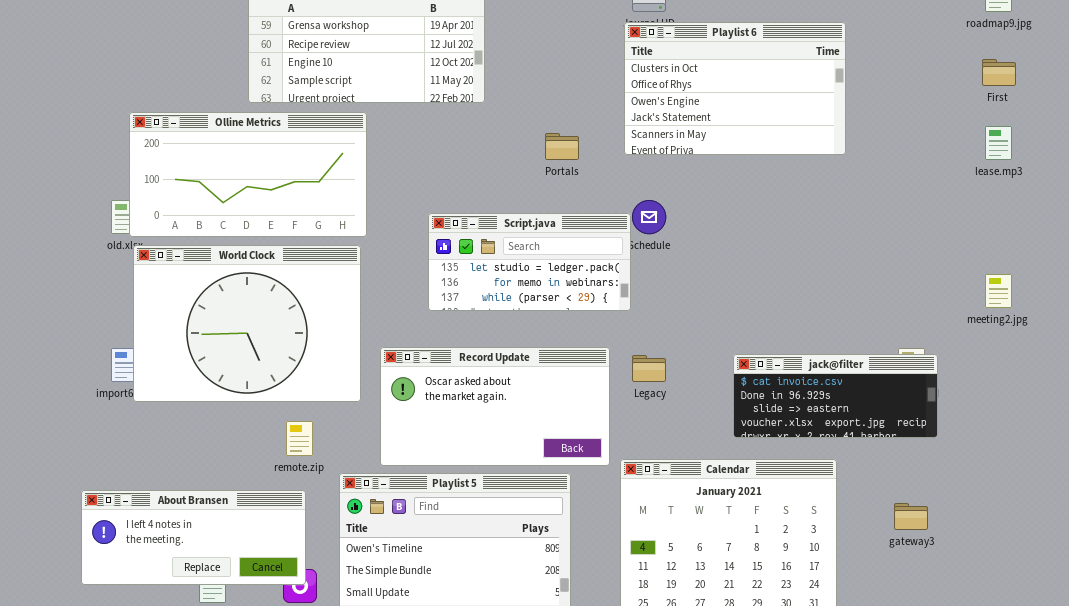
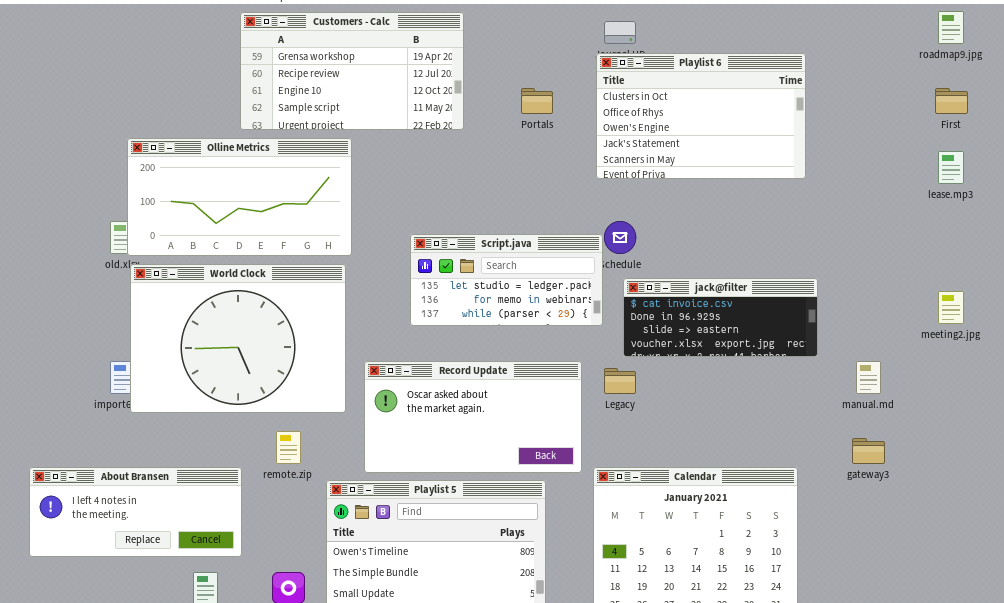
Portals: [545,133,579,160] -> [521,88,553,114], moved
jack@filter: [733,354,938,438] -> [623,278,818,357], moved
About Bransen: [81,490,306,585] -> [29,467,242,557], moved
gateway3: [894,503,928,530] -> [852,438,885,464], moved

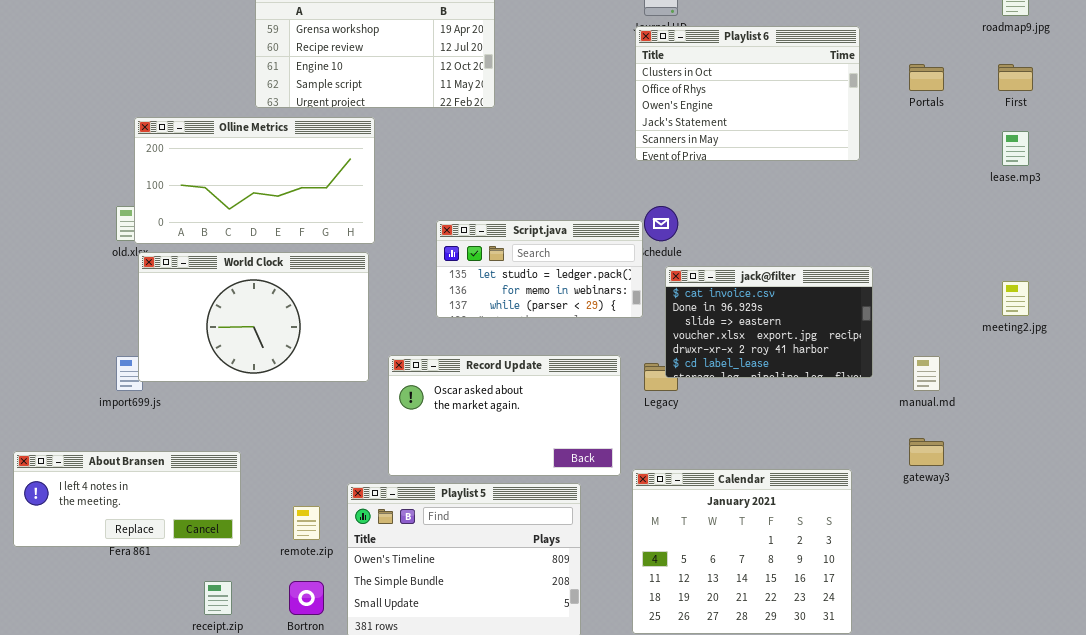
Portals: [521,88,553,114] -> [909,64,944,91], moved
World Clock: [130,264,346,413] -> [138,252,369,382], resized
jack@filter: [623,278,818,357] -> [665,266,873,378], resized
remote.zip: [276,431,301,464] -> [293,506,320,540], moved
About Bransen: [29,467,242,557] -> [13,451,241,547], moved

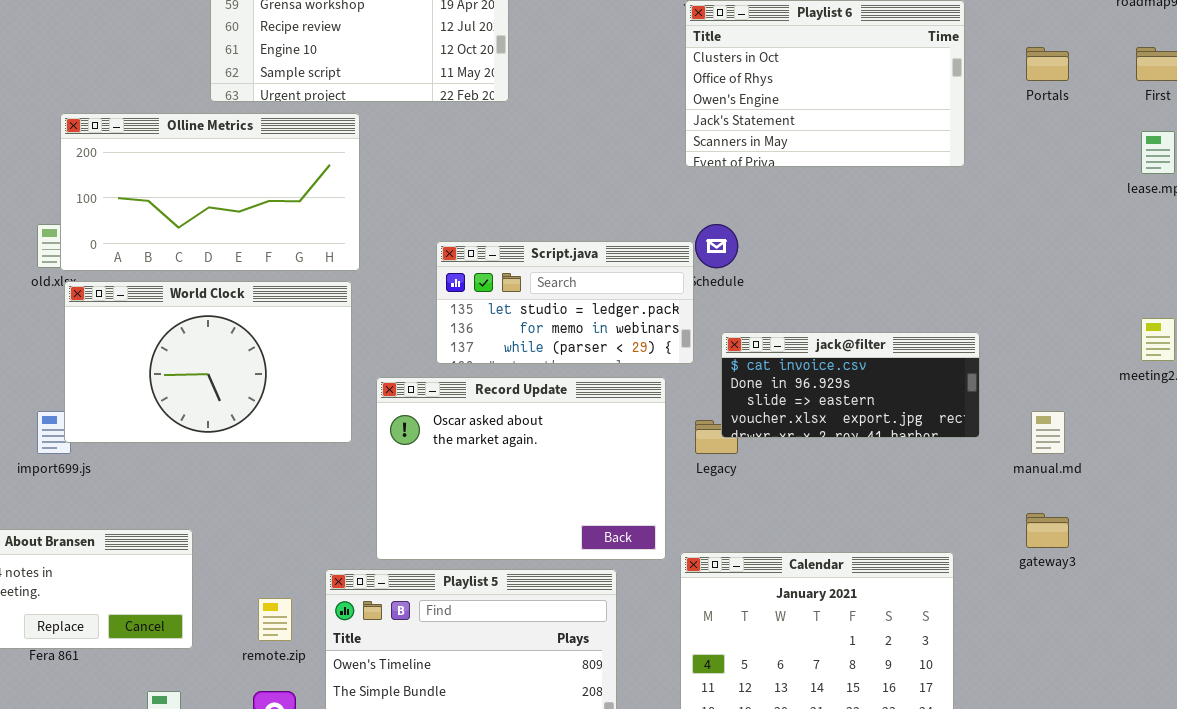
jack@filter: [665,266,873,378] -> [721,332,980,438], resized
Record Update: [388,355,621,476] -> [376,377,666,560], resized

